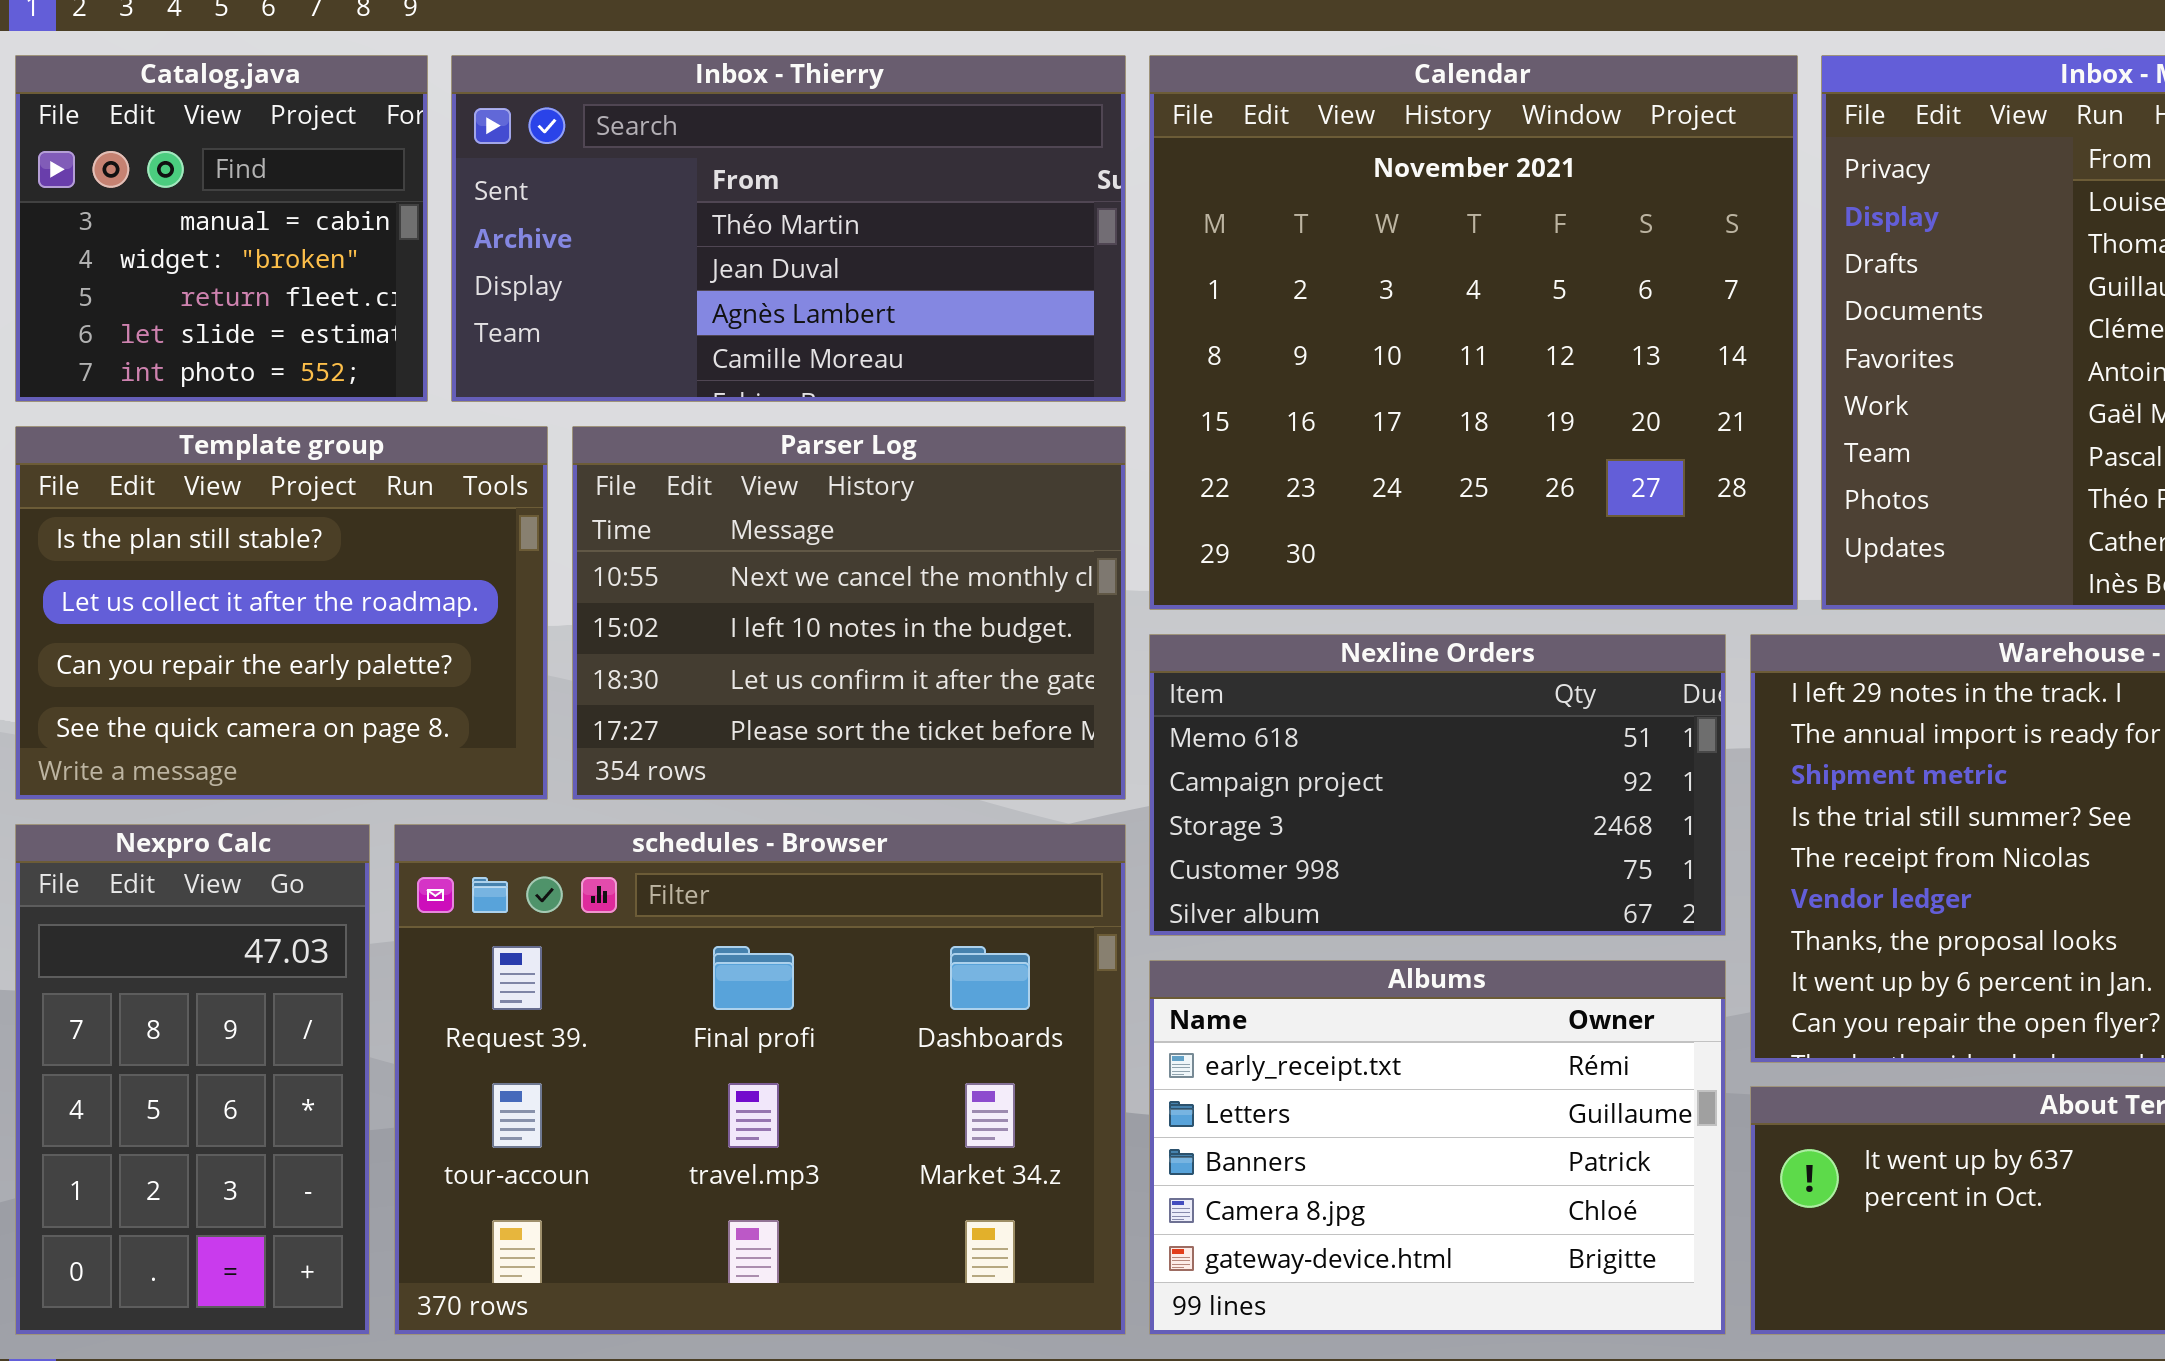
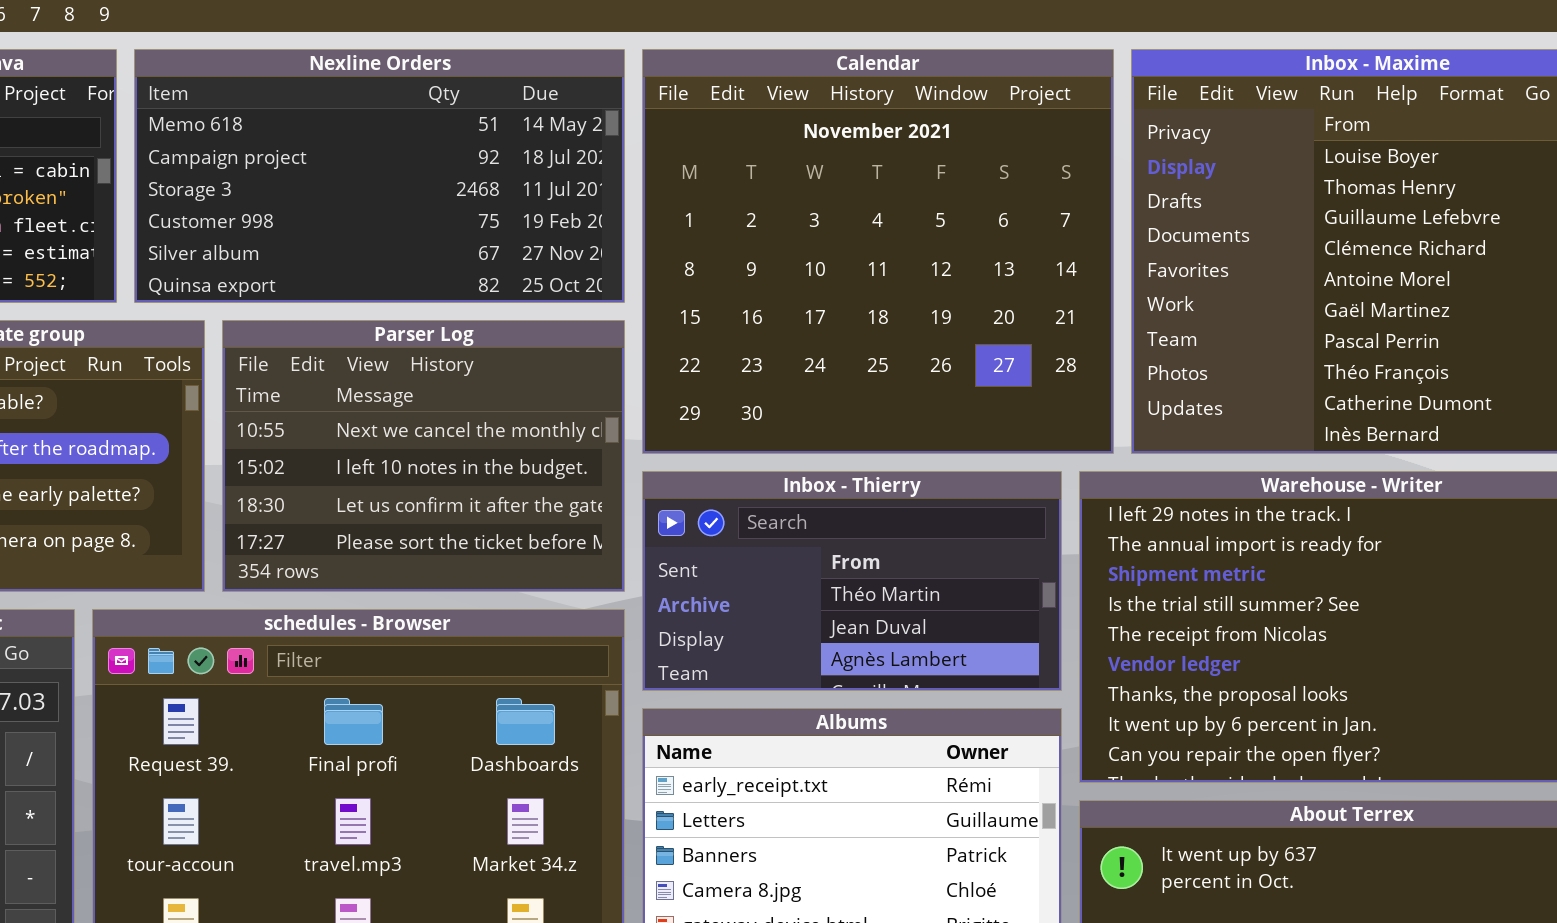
Inbox - Thierry: [451,55,1126,402] -> [642,471,1062,691], moved, resized
Nexline Orders: [1149,634,1726,936] -> [134,49,625,303], moved, resized

